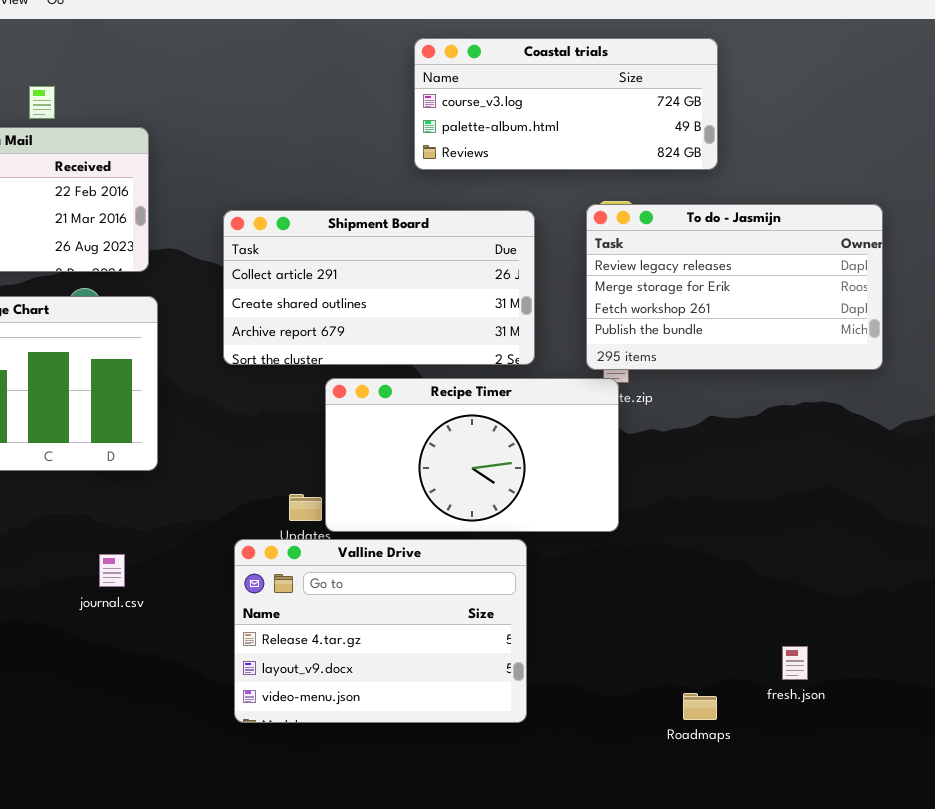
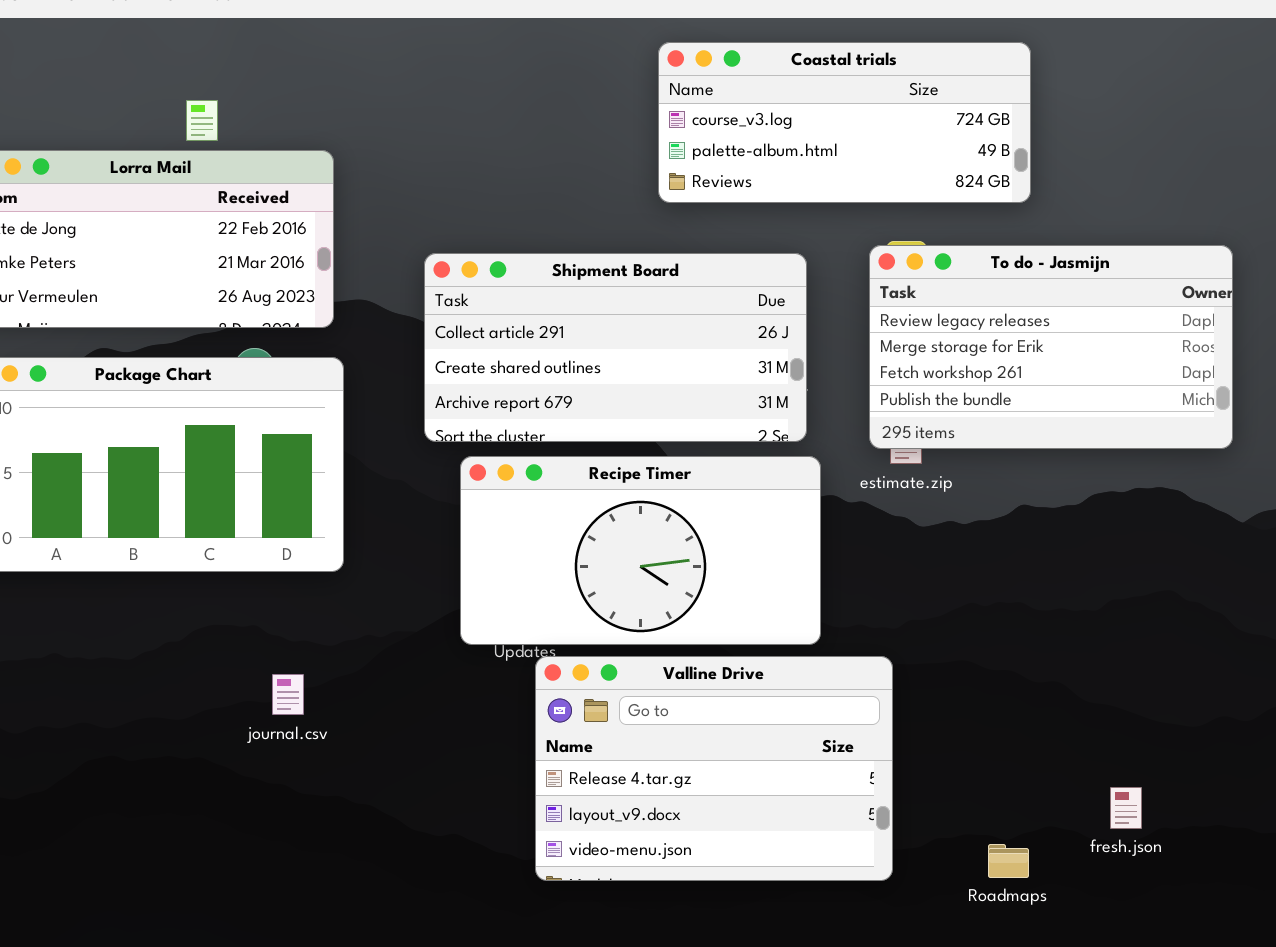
Recipe Timer: [325,378,619,532] -> [460,456,821,645], moved
Valline Drive: [234,539,527,723] -> [535,656,893,881], moved

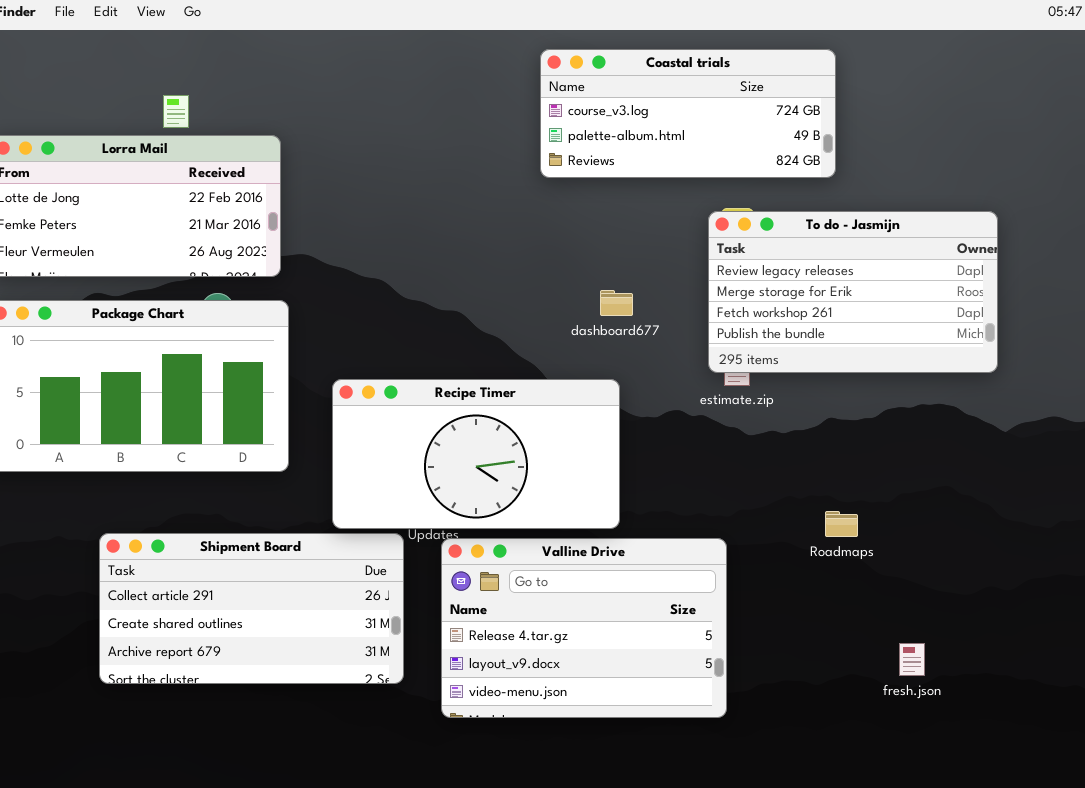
Shipment Board: [424,253,807,442] -> [99,533,404,684], moved
Recipe Timer: [460,456,821,645] -> [332,379,620,529], moved
Roadmaps: [988,844,1029,878] -> [825,511,858,537], moved

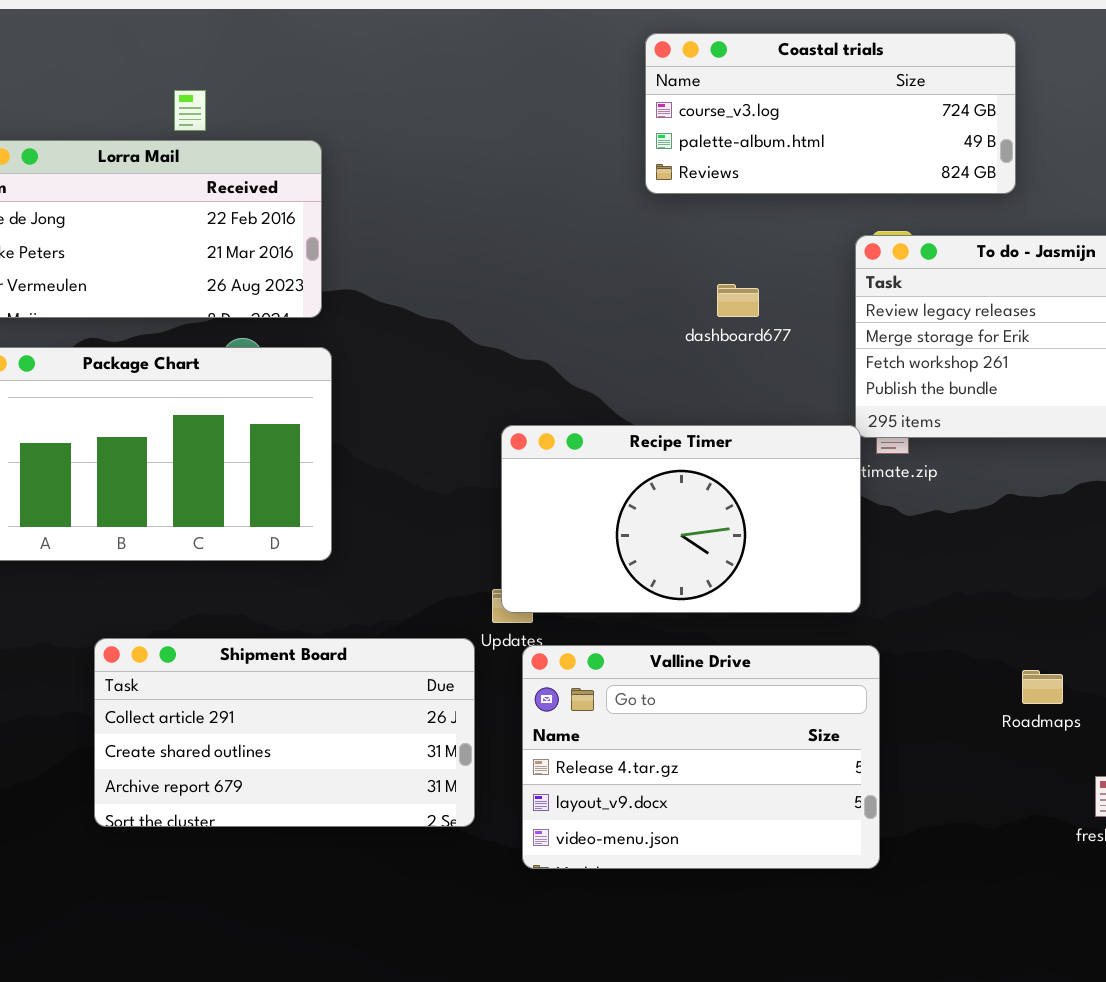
dashboard677: [600,290,633,316] -> [717,284,759,317], moved
Recipe Timer: [332,379,620,529] -> [501,425,861,613], moved
Roadmaps: [825,511,858,537] -> [1022,670,1063,704], moved

